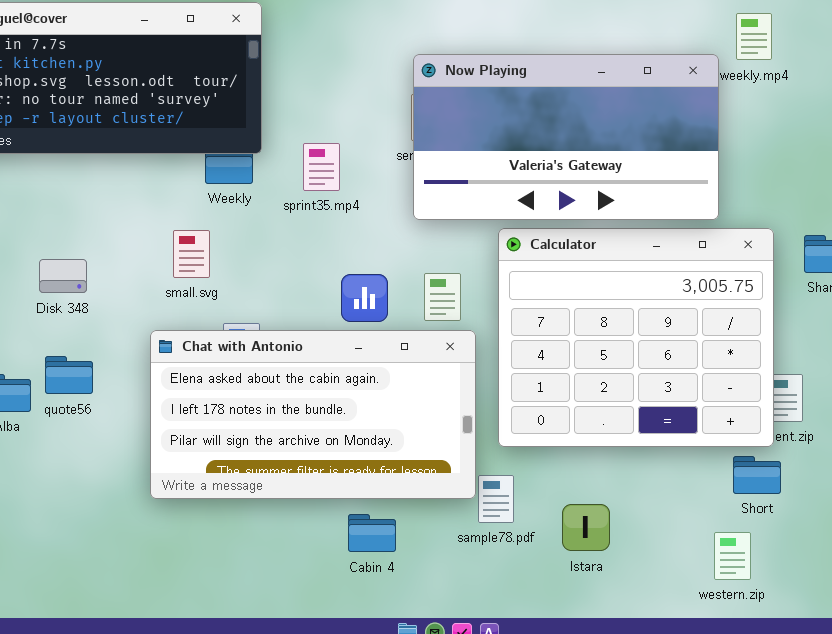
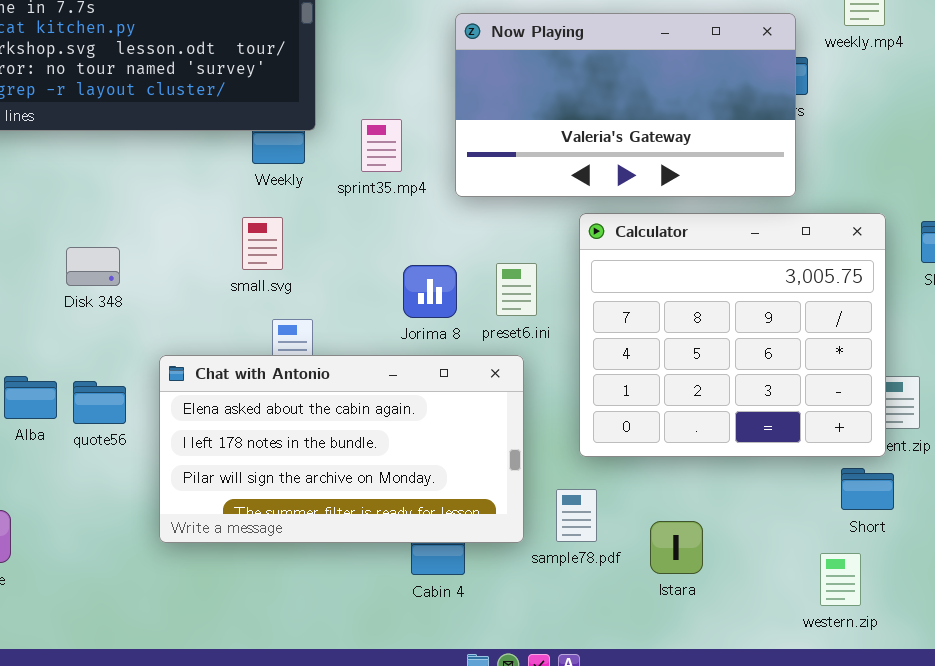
Now Playing: [413,54,719,220] -> [455,13,796,197], moved
small.svg: [173,230,210,278] -> [242,217,283,270], moved
Chat with Antonio: [150,330,476,499] -> [159,355,524,543], moved
quote56: [45,356,93,394] -> [73,381,126,424], moved

